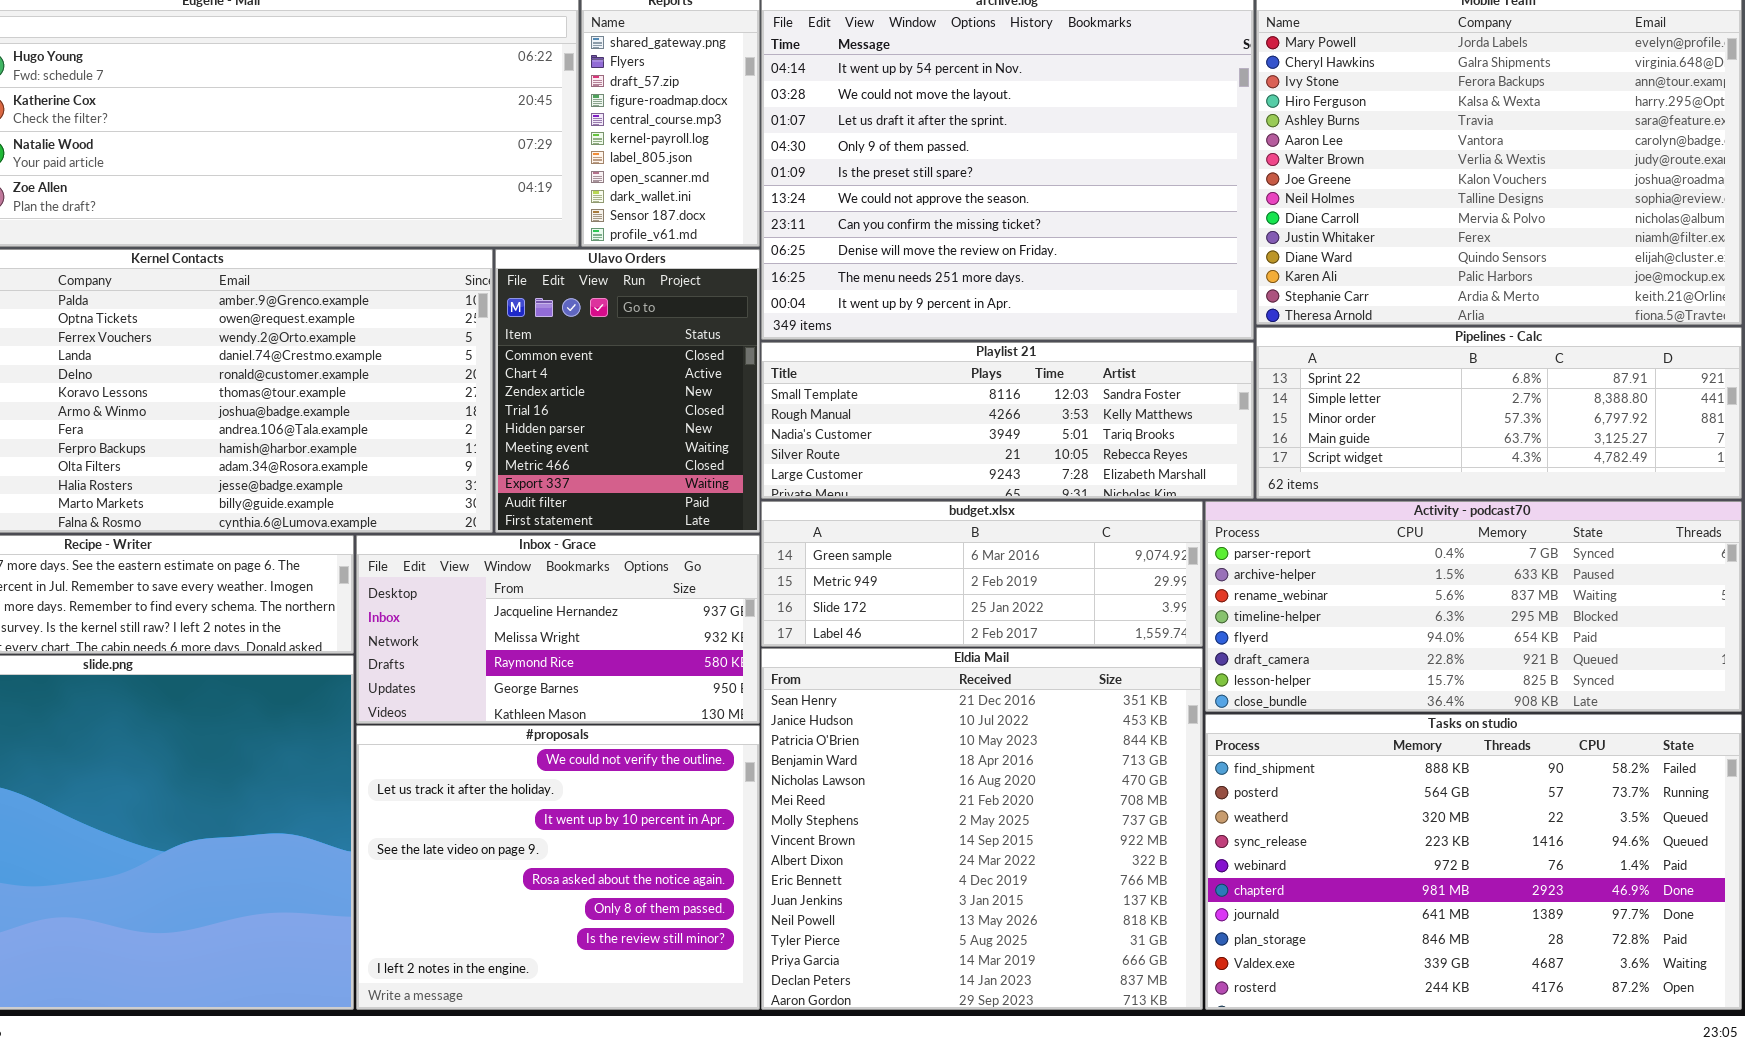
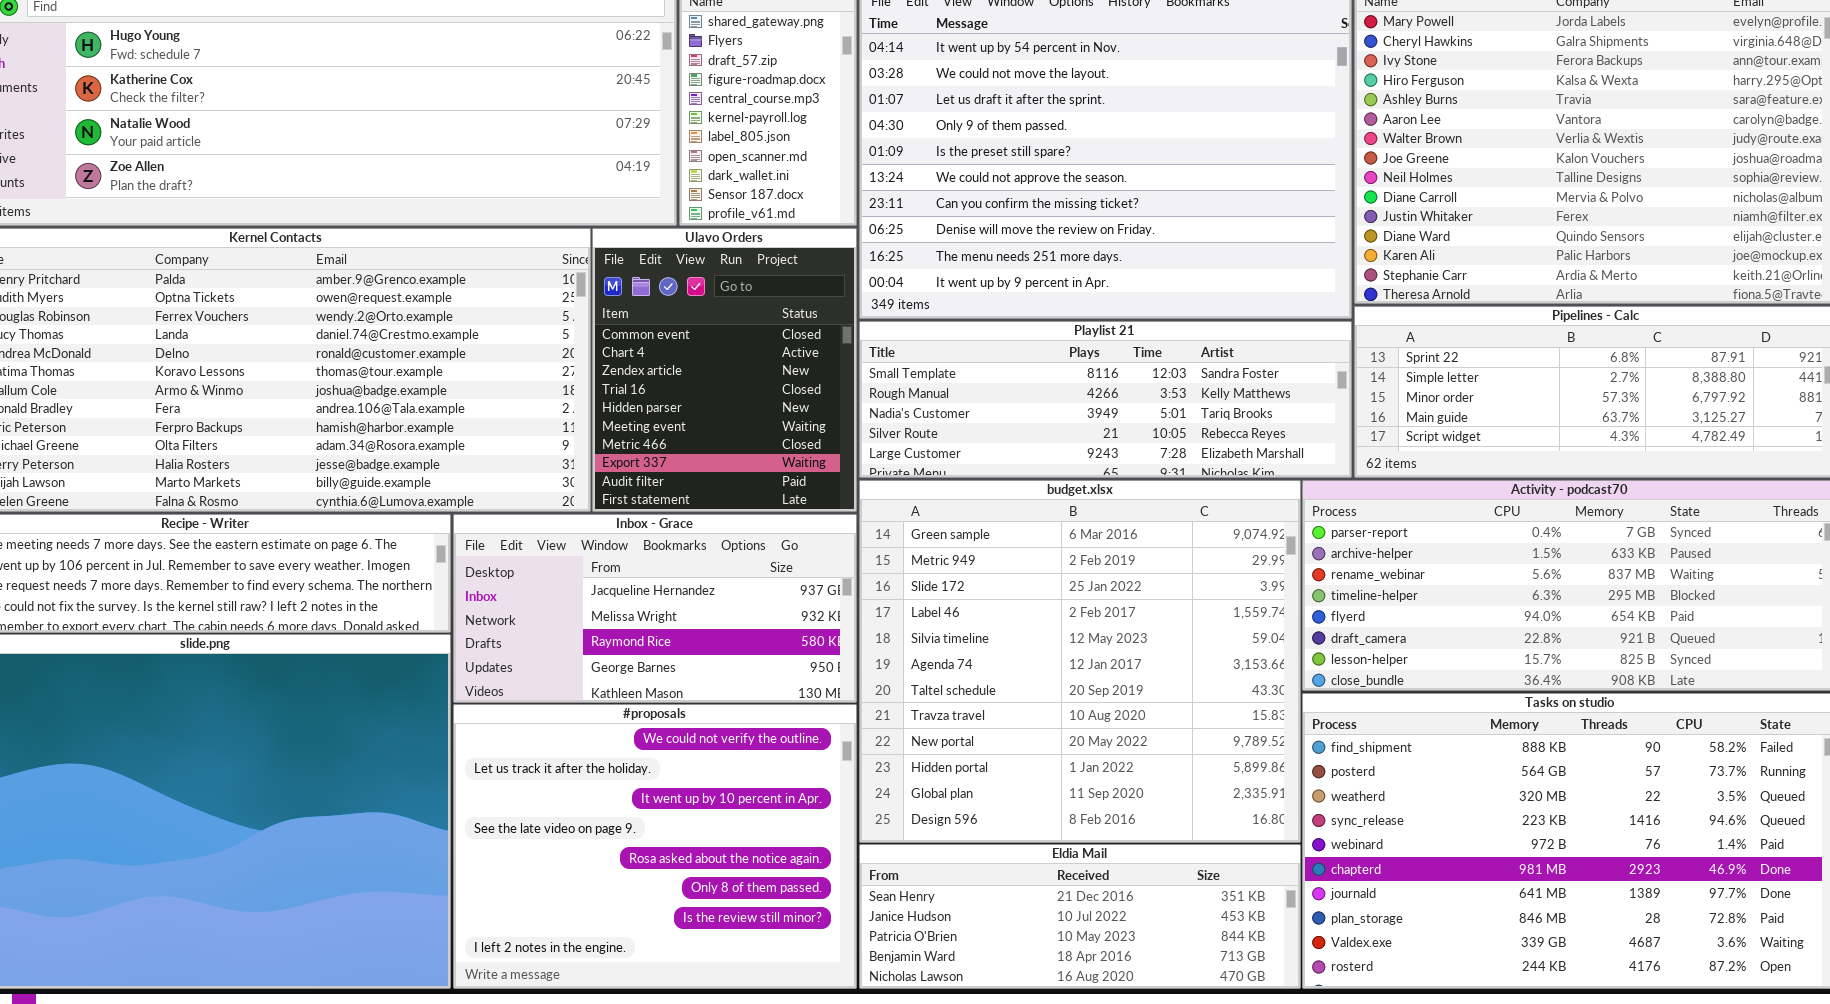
budget.xlsx: [761,501,1203,647] -> [859,480,1301,843], resized
Eldia Mail: [761,648,1203,1010] -> [859,844,1301,989], resized

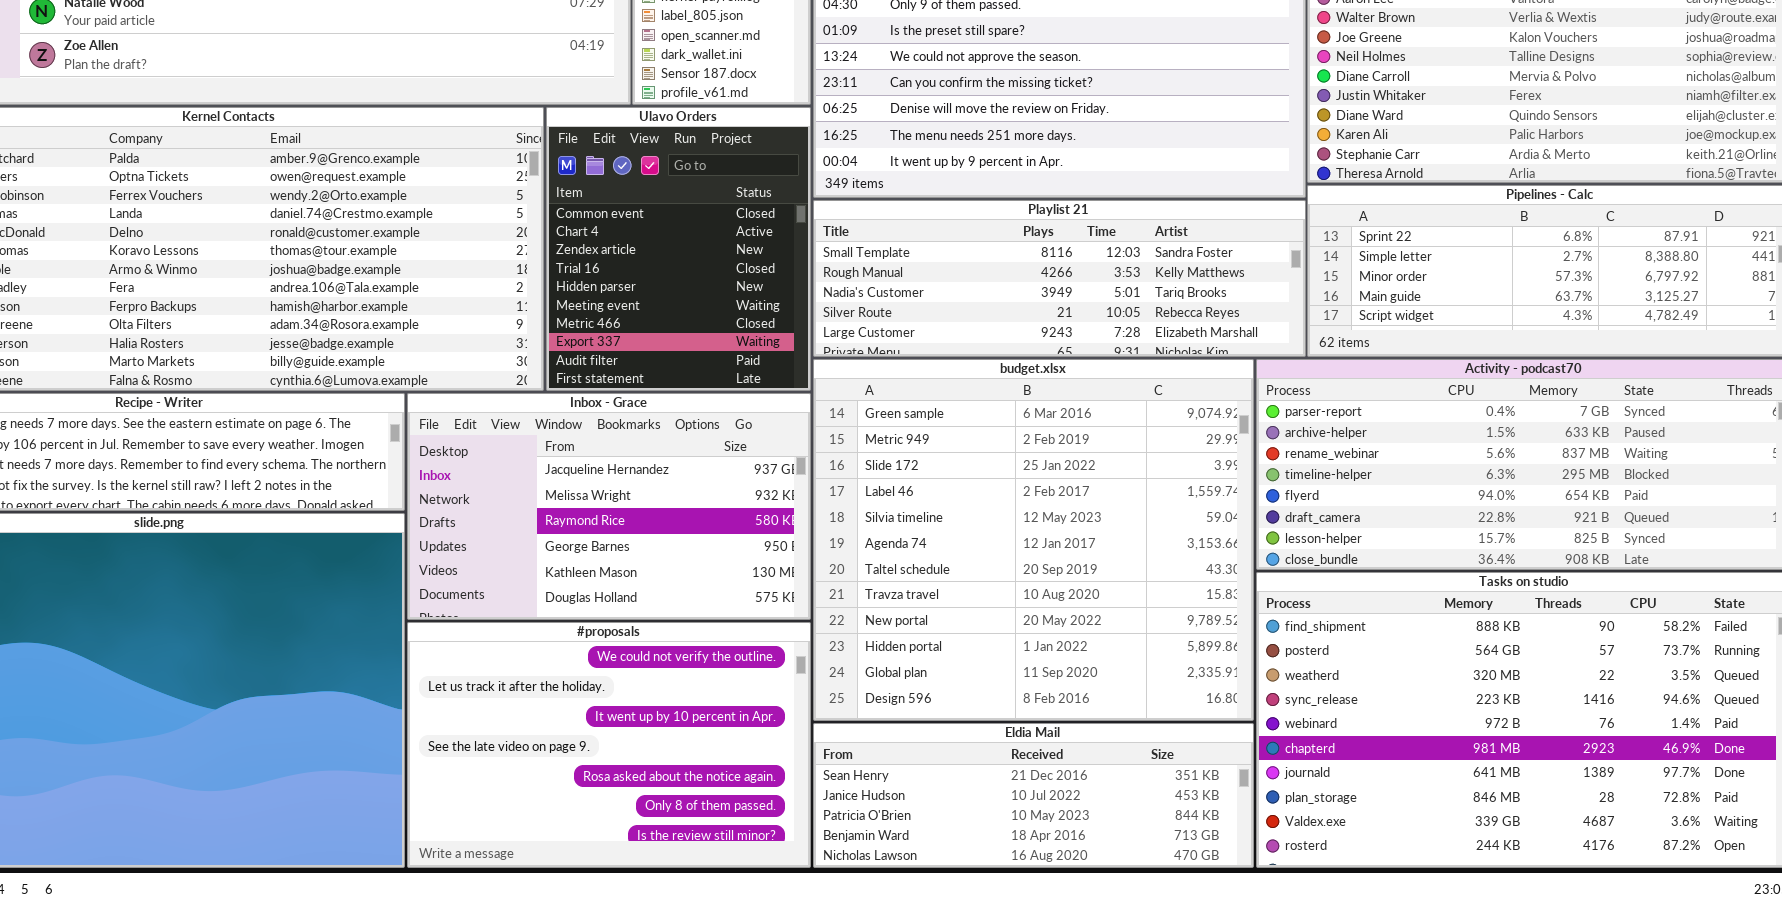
Inbox - Grace: [453,514,857,703] -> [407,393,811,620], resized
#proposals: [453,704,857,989] -> [407,622,811,868], resized

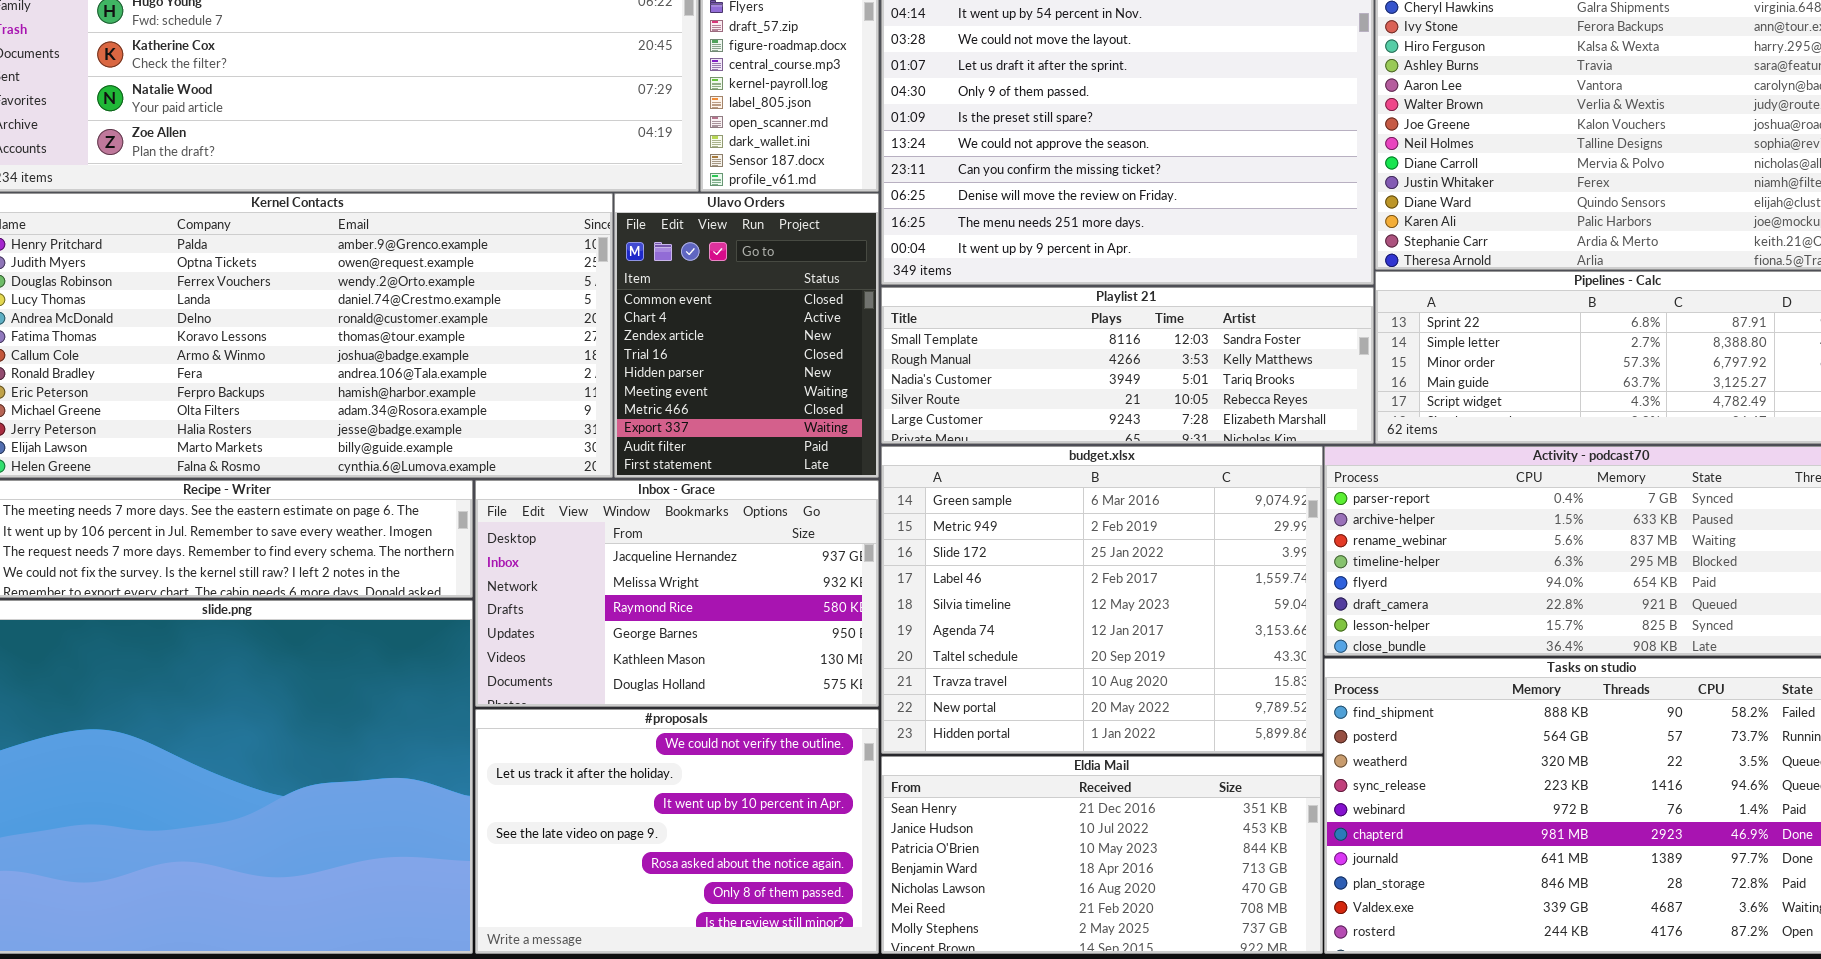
budget.xlsx: [813,359,1254,721] -> [881,446,1323,754], resized
Eldia Mail: [813,723,1254,868] -> [881,756,1323,954], resized

